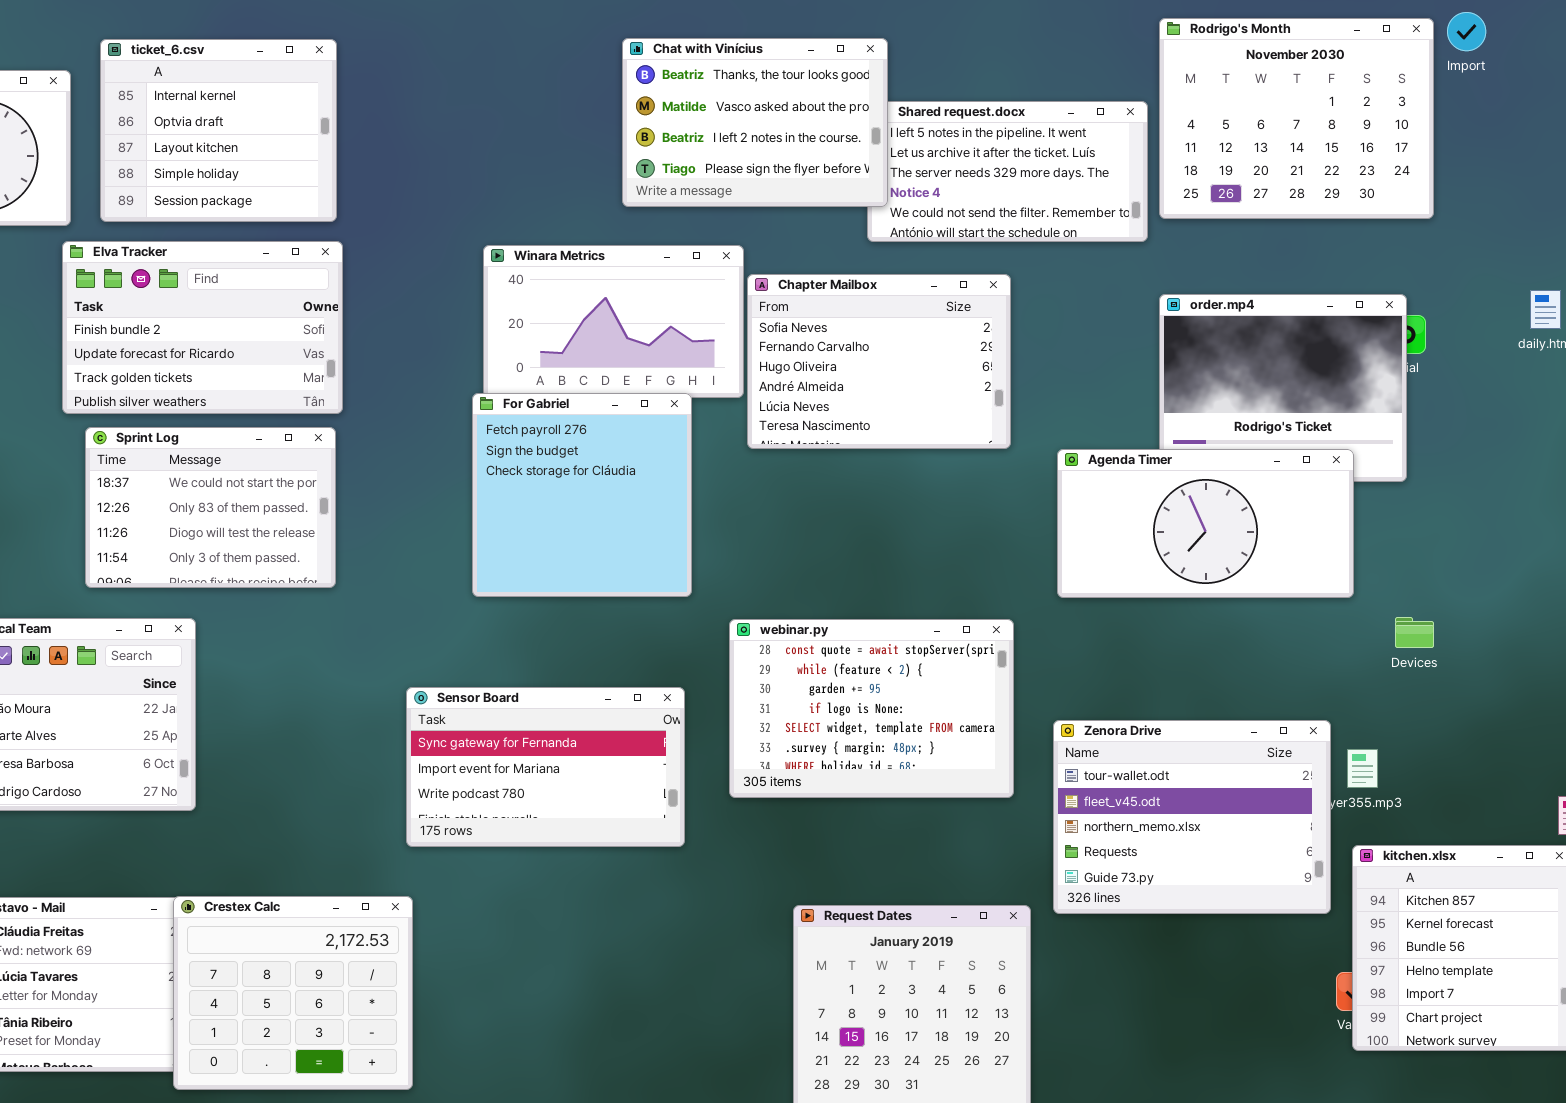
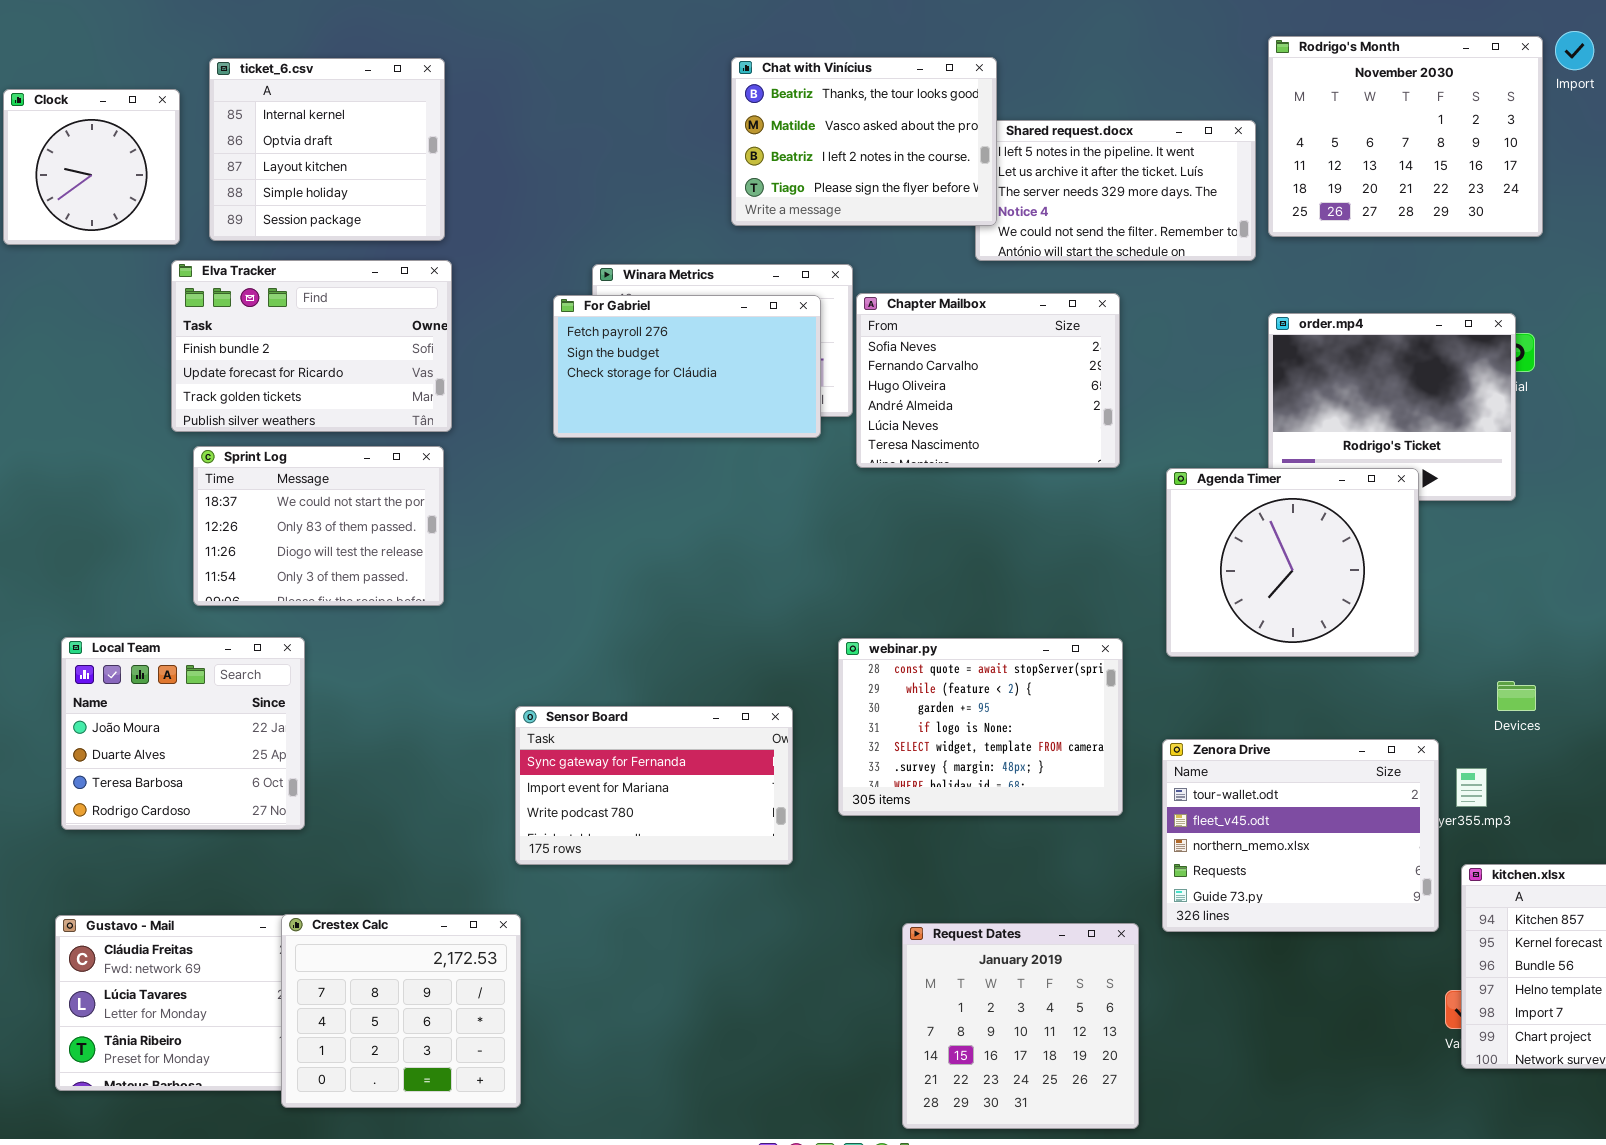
For Gabriel: [472,393,692,597] -> [553,295,821,438], moved, resized
Agenda Timer: [1057,449,1354,598] -> [1166,468,1419,657], resized
Devices: [1395,617,1434,648] -> [1497,681,1536,711], moved

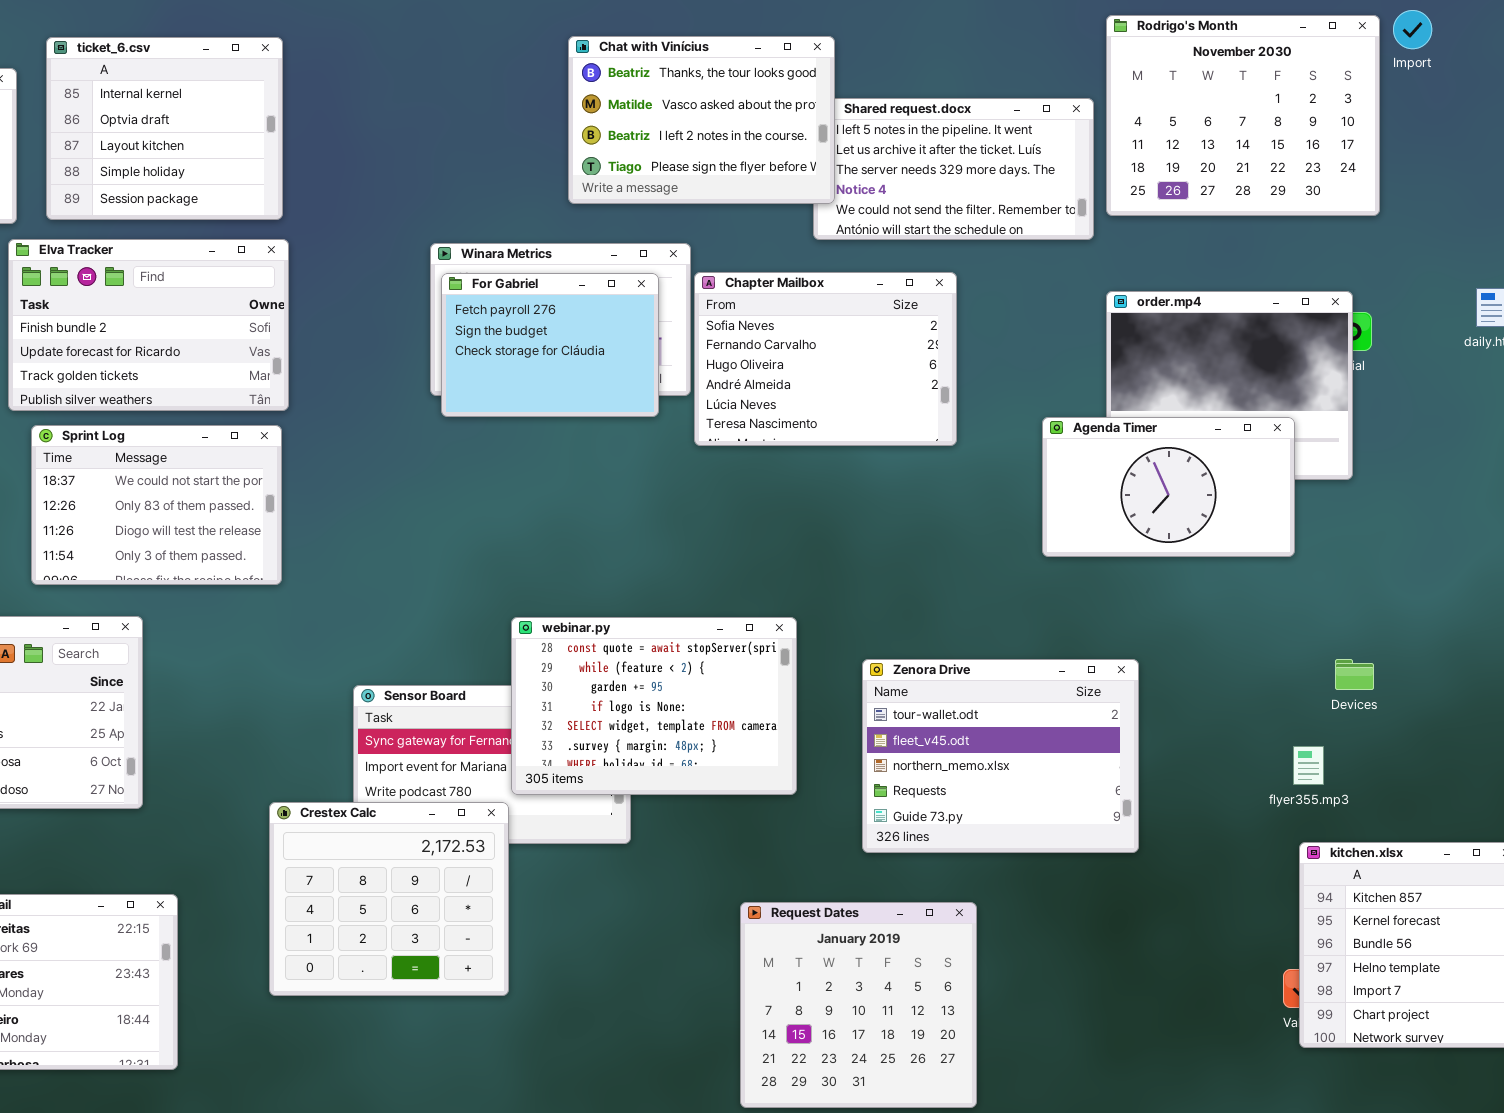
For Gabriel: [553,295,821,438] -> [441,273,659,417], resized
Agenda Timer: [1166,468,1419,657] -> [1042,417,1295,557], moved, resized
webinar.py: [838,638,1123,816] -> [511,617,797,795], moved
Zenora Drive: [1162,739,1439,932] -> [862,659,1139,853], moved
Crestex Calc: [281,914,521,1108] -> [269,802,509,996], moved

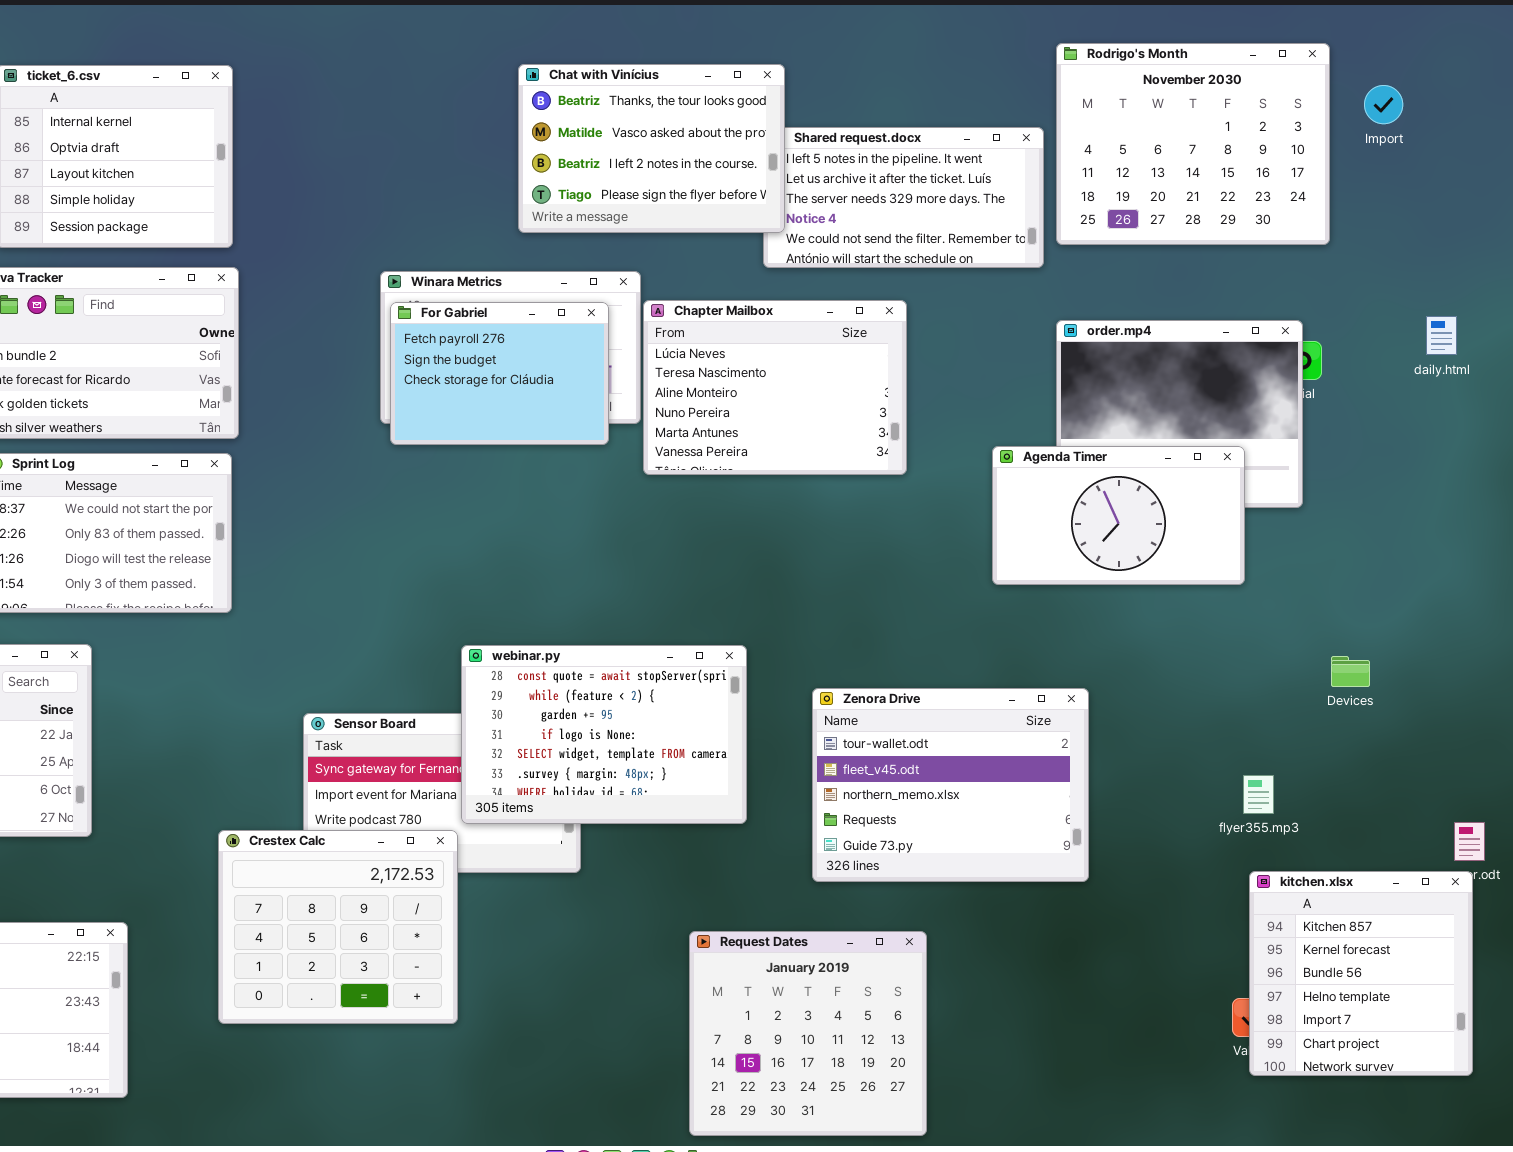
Import: [1393,10,1432,49] -> [1364,85,1403,124], moved
Chapter Mailbox: [694,272,957,446] -> [643,300,907,475], scrolled down 4 rows
Devices: [1335,659,1374,690] -> [1331,656,1370,687], moved

